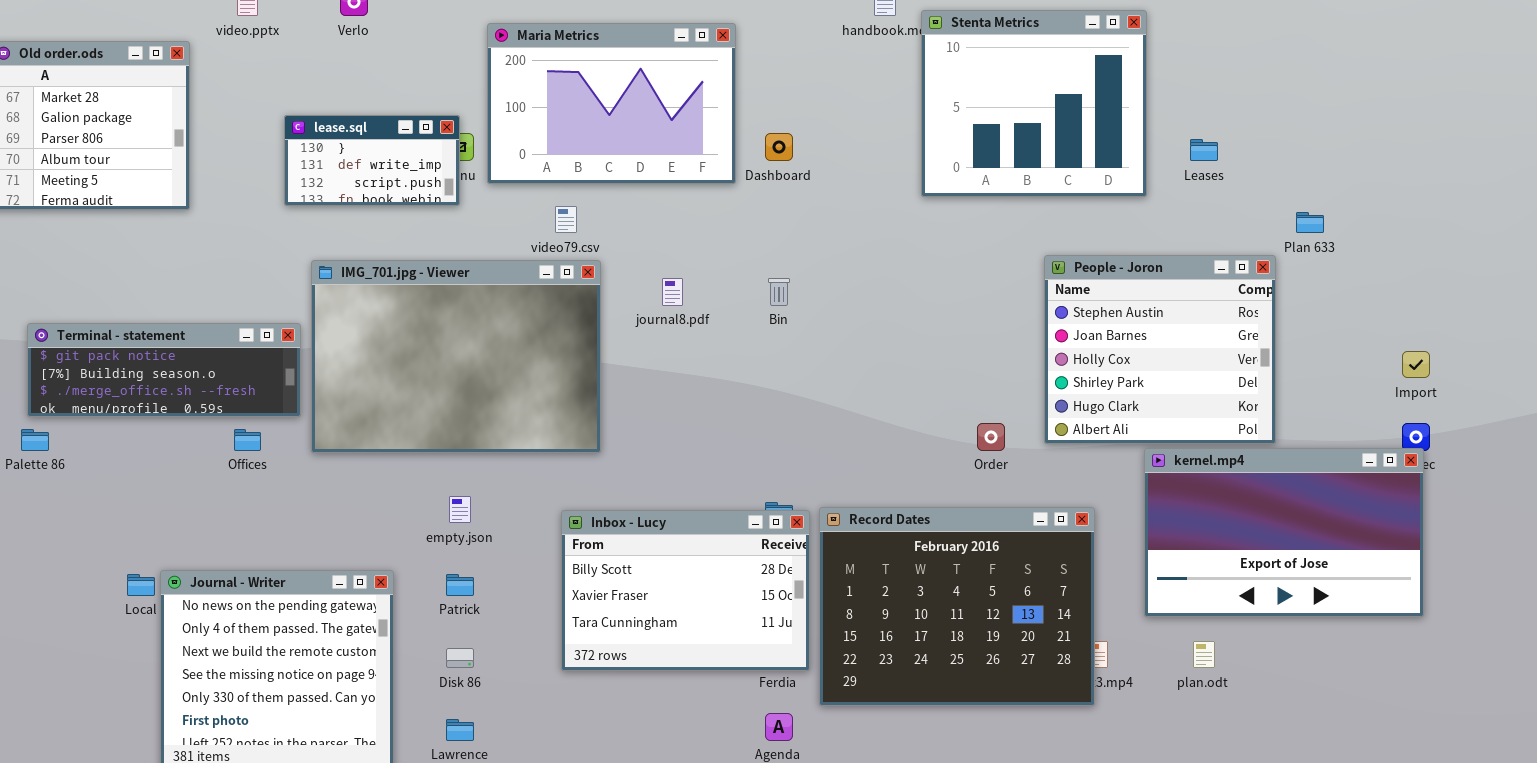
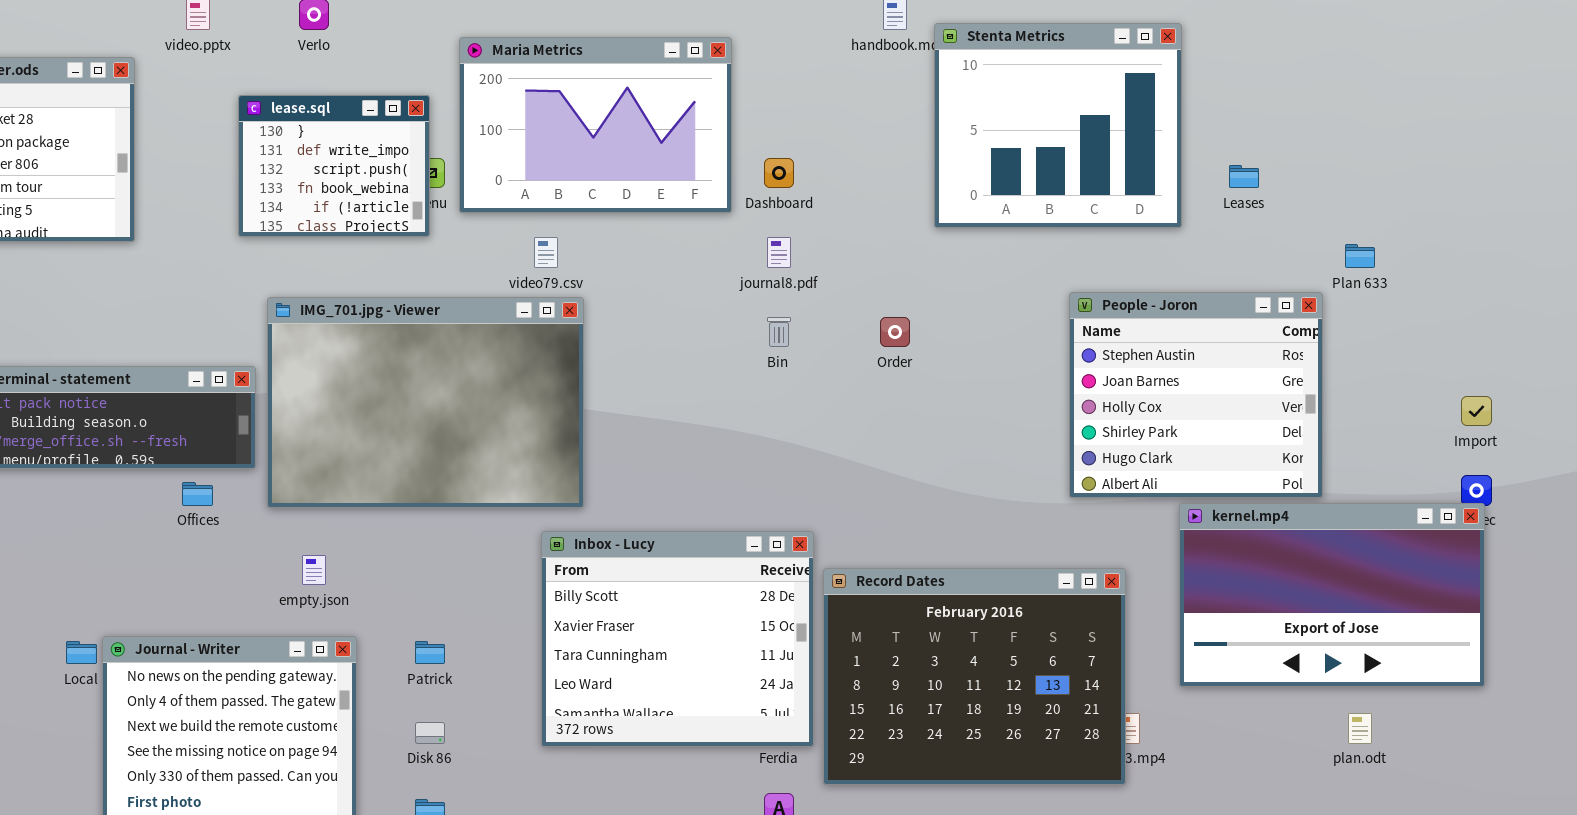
lease.sql: [284,115,460,206] -> [238,95,430,237], resized
journal8.pdf: [662,278,683,306] -> [767,237,791,268], moved
Order: [977,423,1005,451] -> [880,317,910,347], moved
empty.json: [449,496,471,523] -> [302,555,326,585], moved
Inbox - Lucy: [561,510,810,671] -> [541,531,814,747], resized
plan.odt: [1193,641,1215,668] -> [1348,713,1372,744], moved

